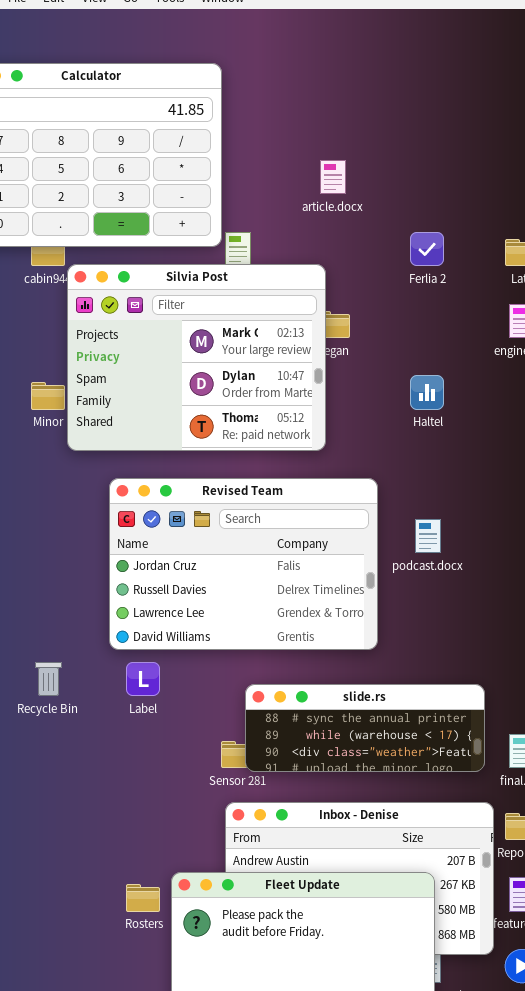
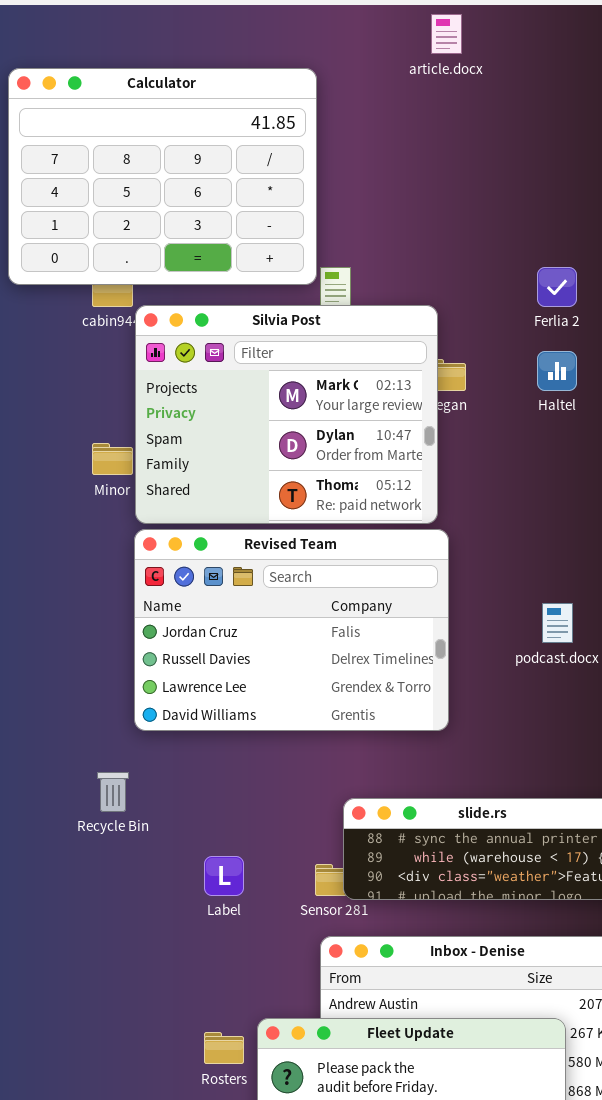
article.docx: [320,160,346,194] -> [431,14,462,54], moved
Haltel: [410,375,444,410] -> [537,351,577,391], moved
Revised Team: [109,478,378,650] -> [134,529,449,731], moved
Label: [126,662,160,696] -> [204,856,244,896], moved

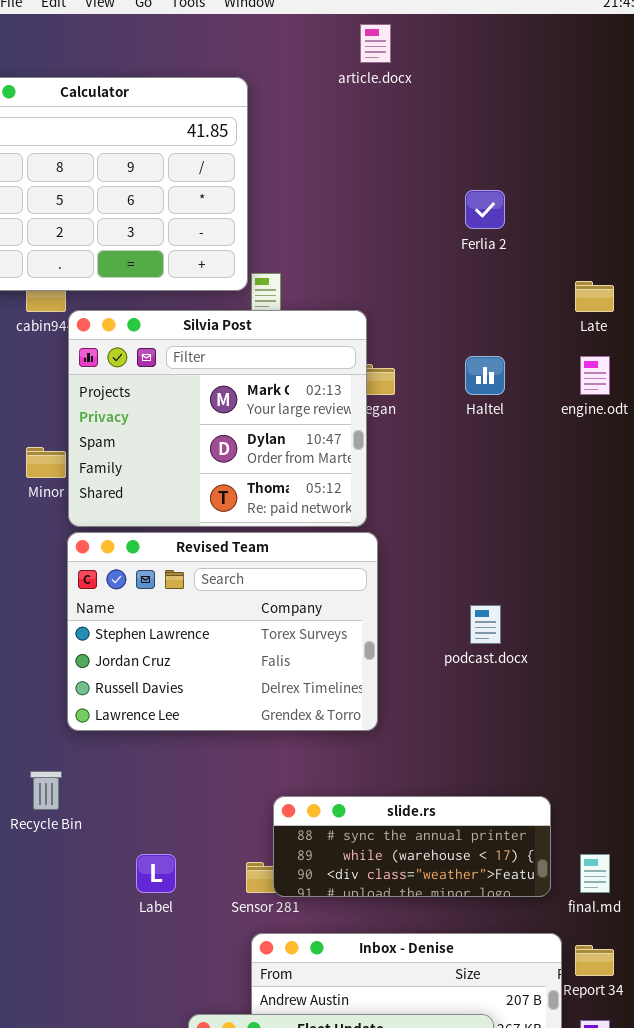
Ferlia 2: [537,267,577,307] -> [465,190,505,229], moved
Revised Team: [134,529,449,731] -> [67,532,378,731], scrolled up 1 row

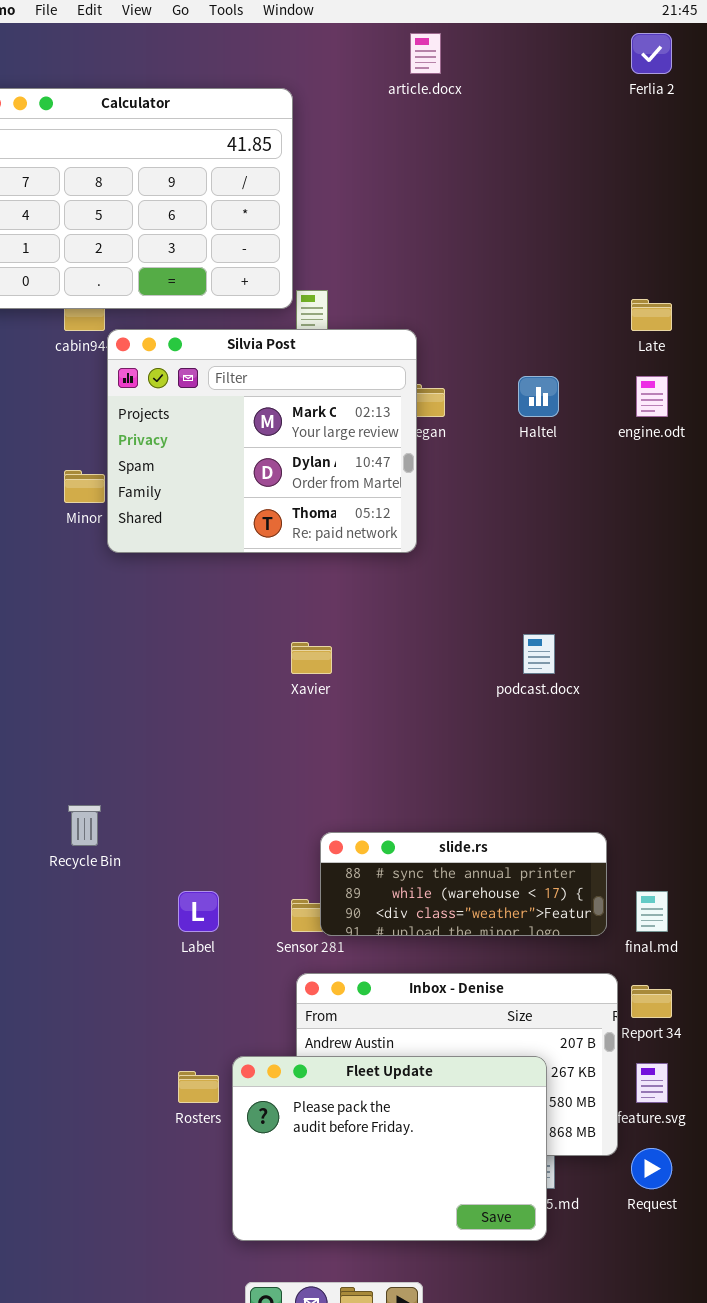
Ferlia 2: [465,190,505,229] -> [631,33,672,74], moved
Revised Team: [67,532,378,731] -> none, closed

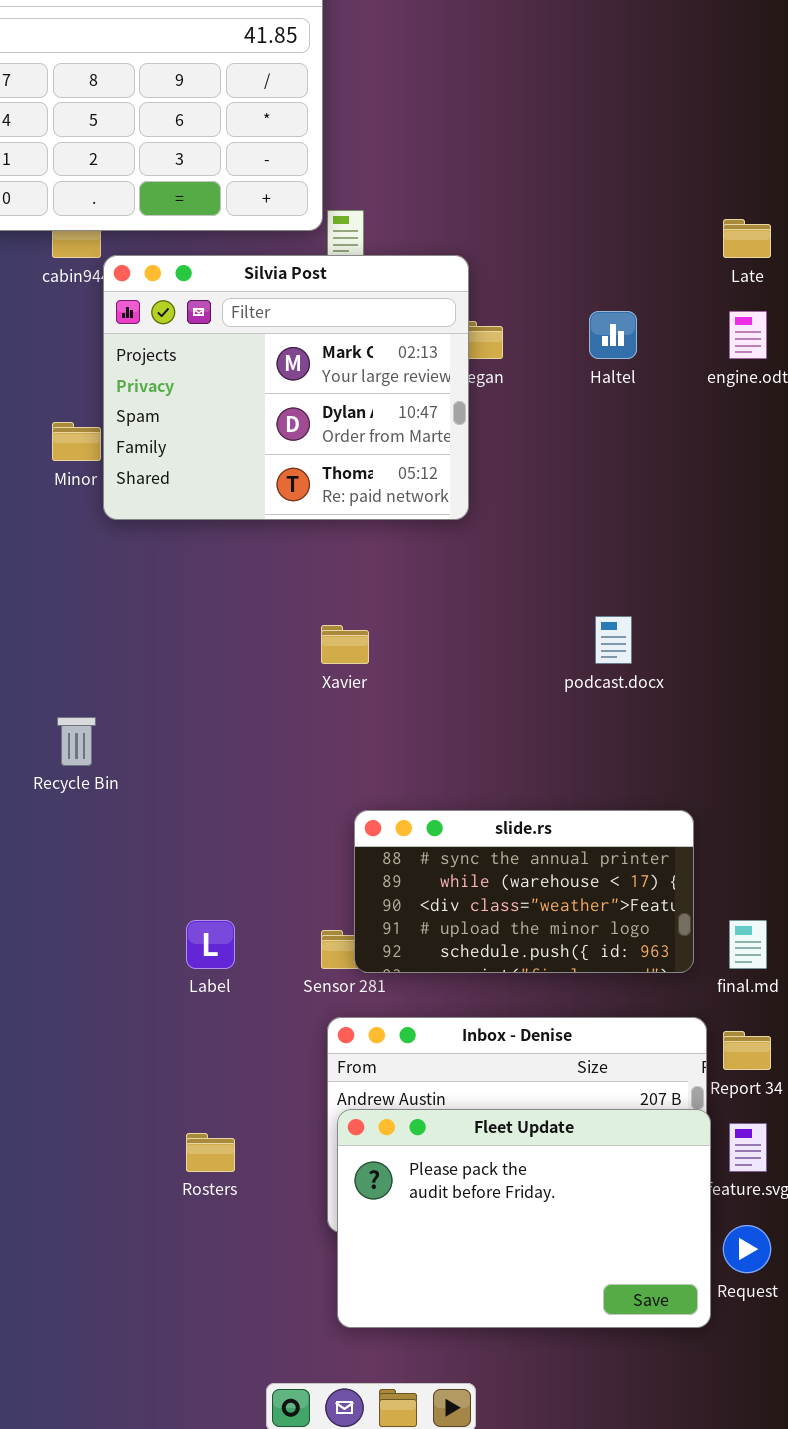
Recycle Bin: [68,805,101,846] -> [57,717,96,766], moved
slide.rs: [320,832,607,936] -> [354,810,694,973], resized
Fleet Update: [232,1056,547,1241] -> [337,1109,711,1328], moved

